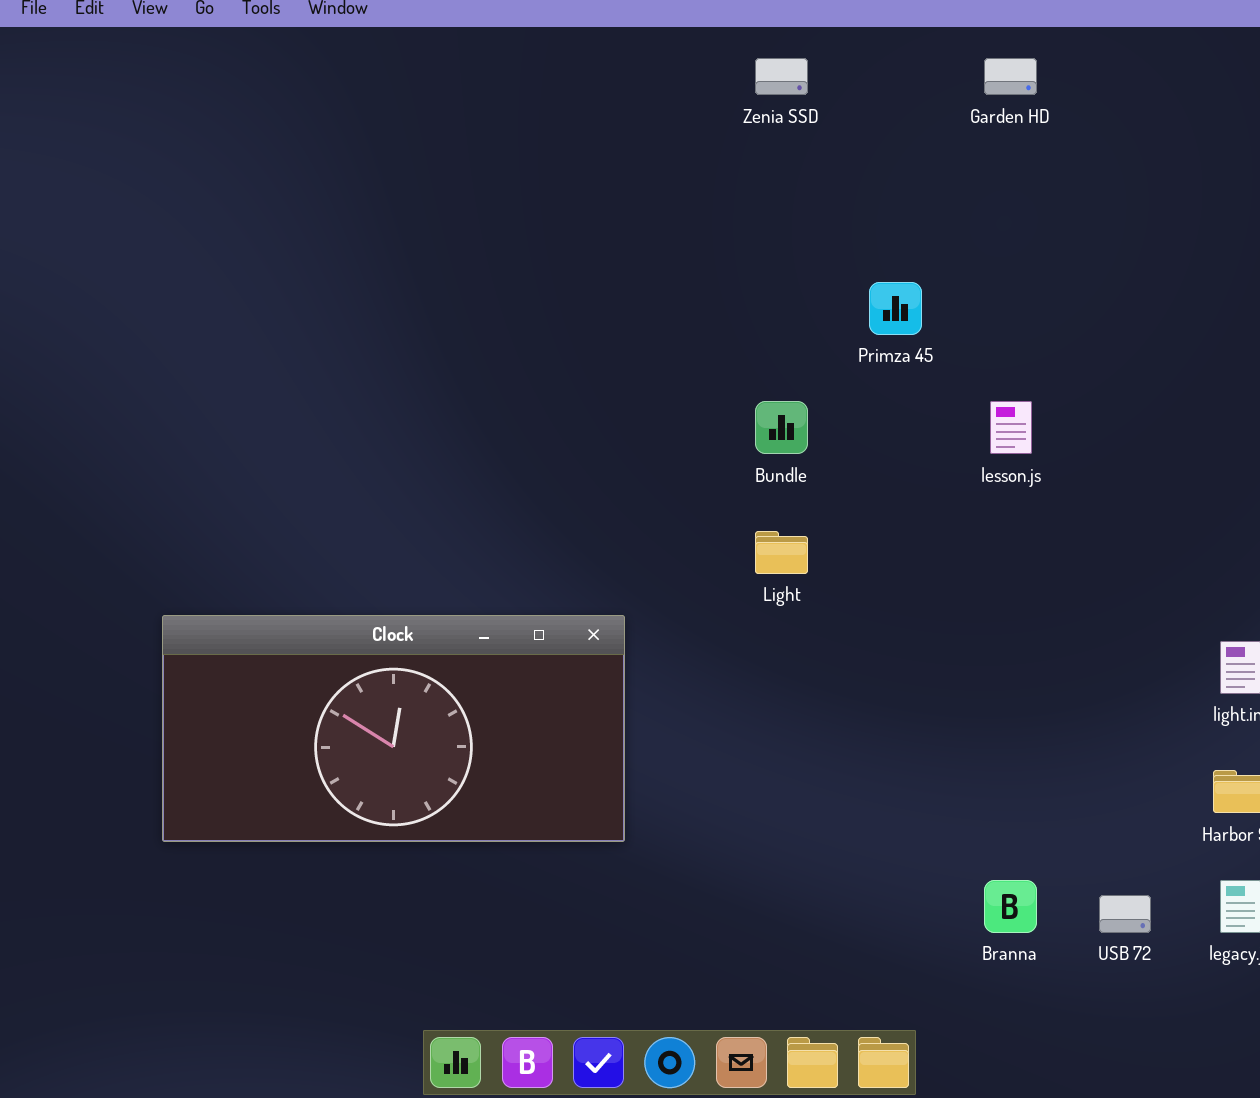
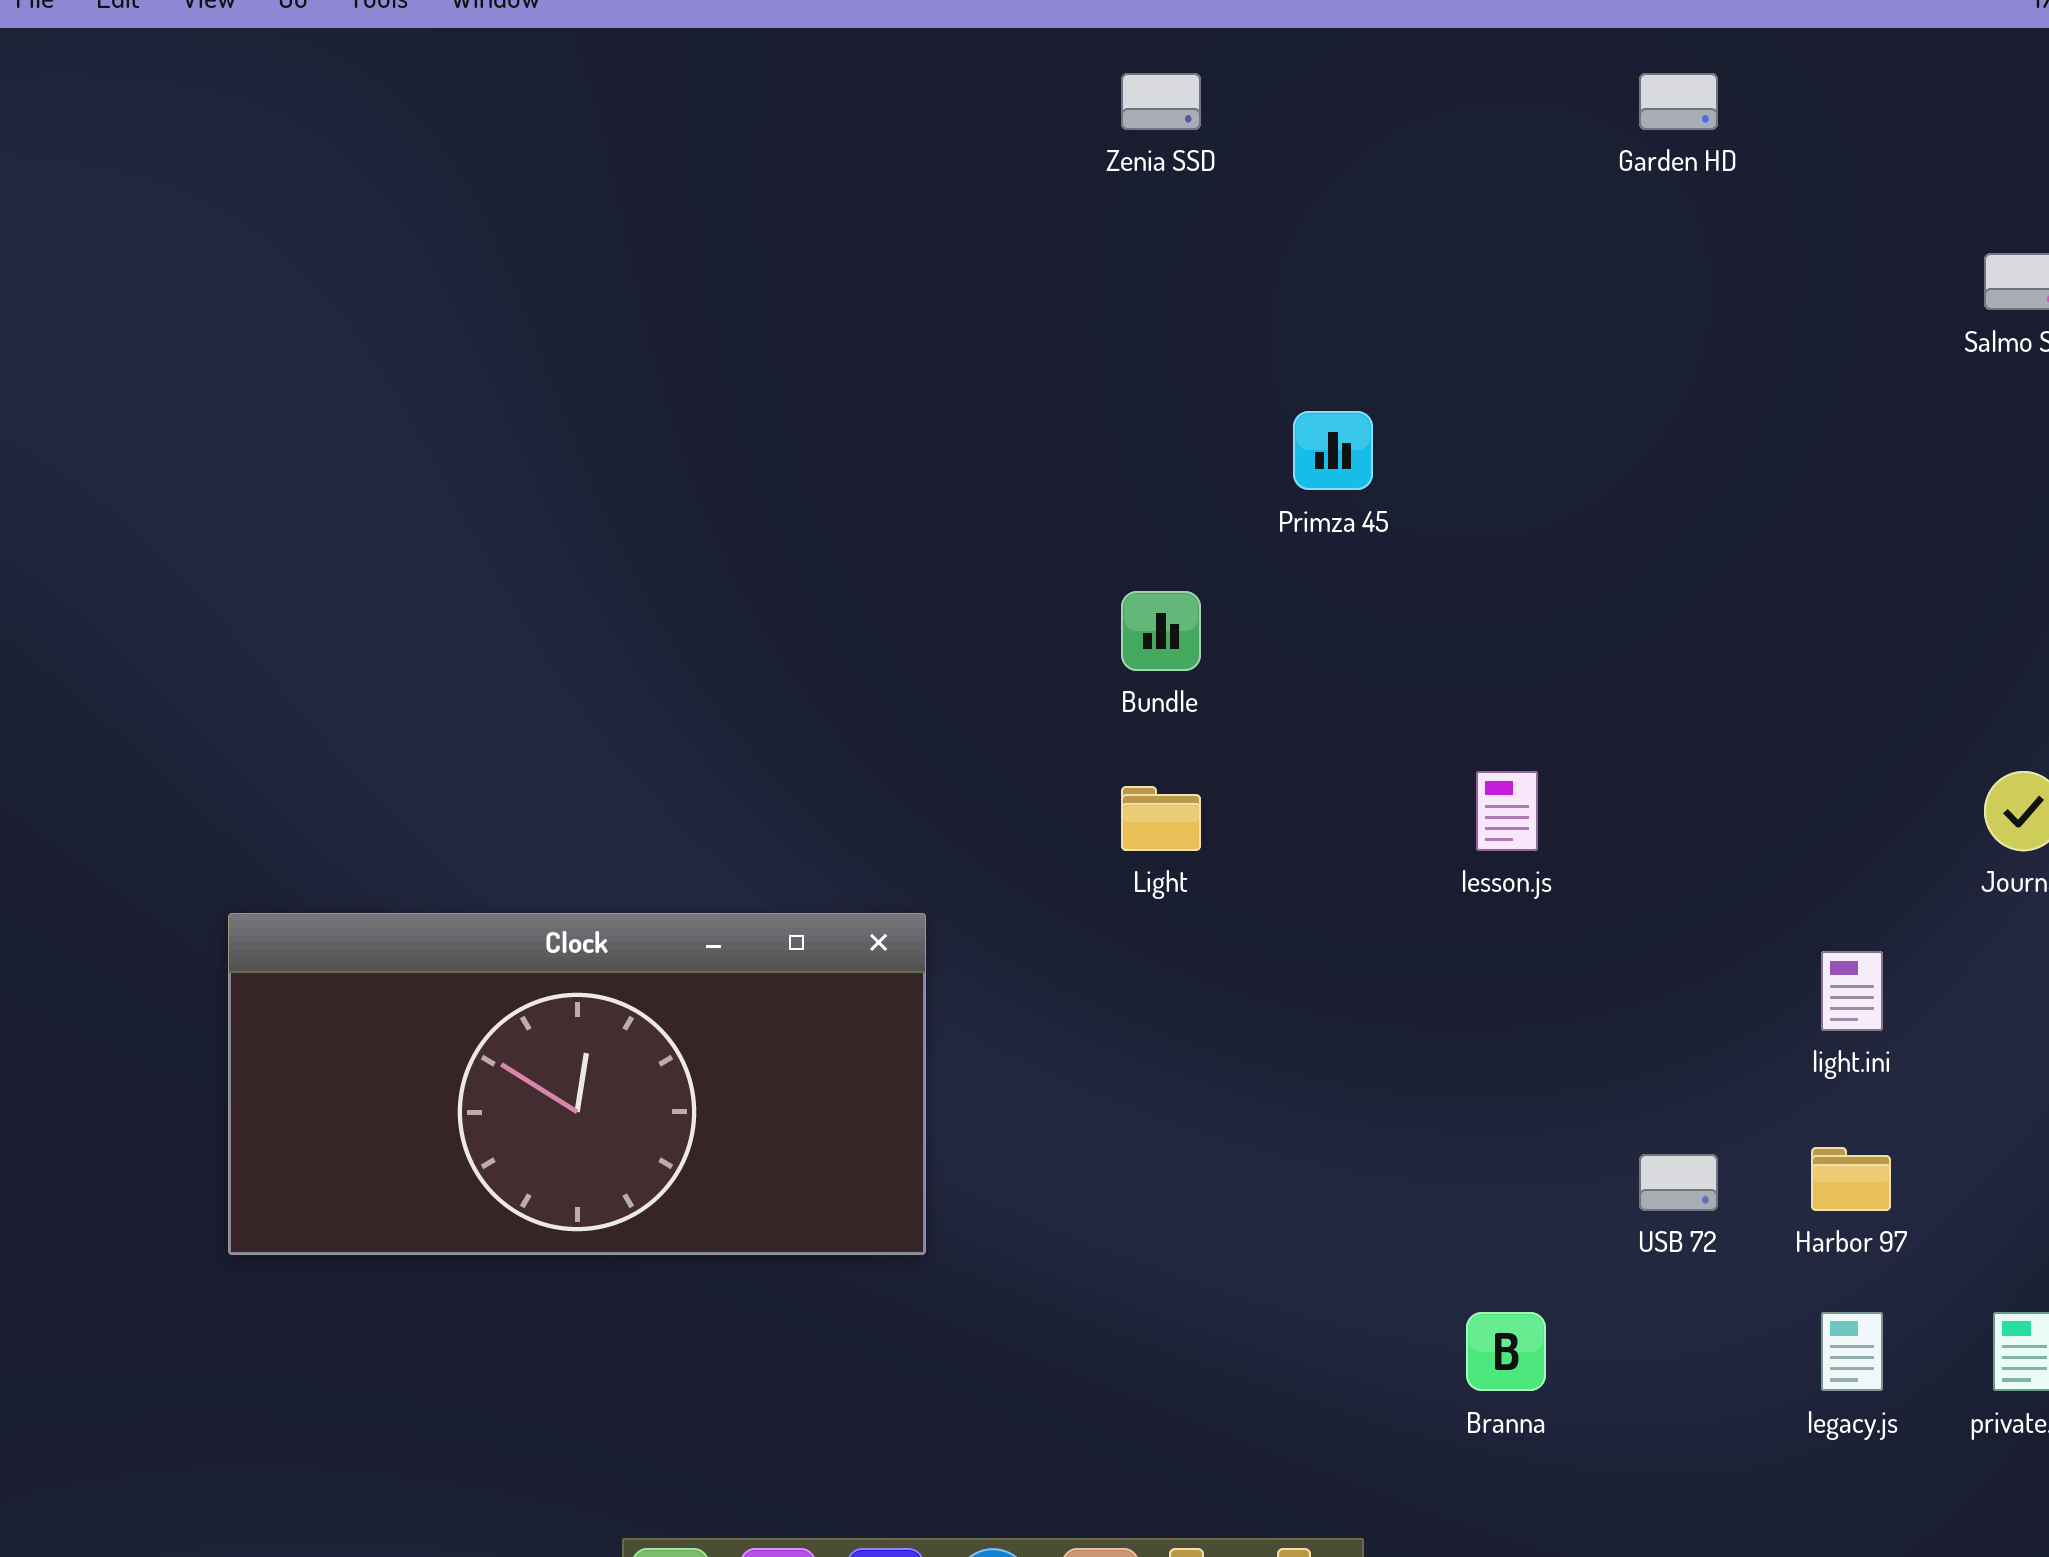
Garden HD: [984,58,1037,95] -> [1639,73,1718,130], moved
lesson.js: [990,401,1032,454] -> [1476,771,1538,851], moved
USB 72: [1099,895,1151,933] -> [1639,1154,1718,1211], moved

